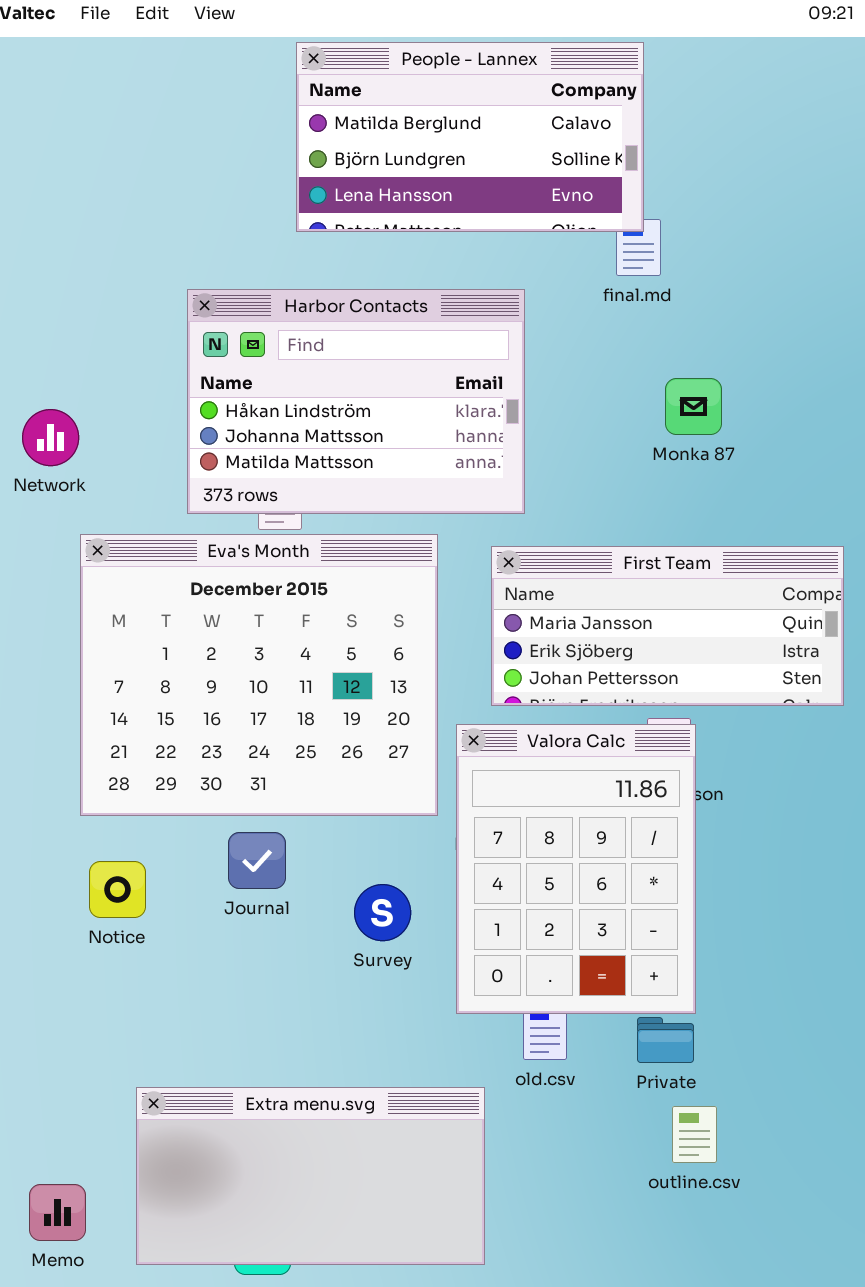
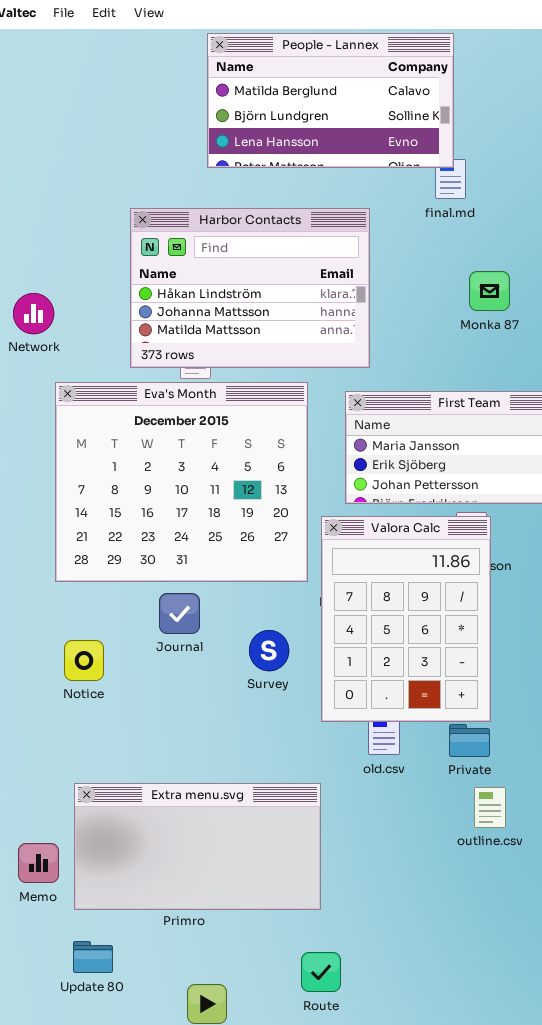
Notice: [89,861,146,918] -> [64,640,104,681], moved
Extra menu.svg: [136,1087,485,1265] -> [74,783,321,910], moved

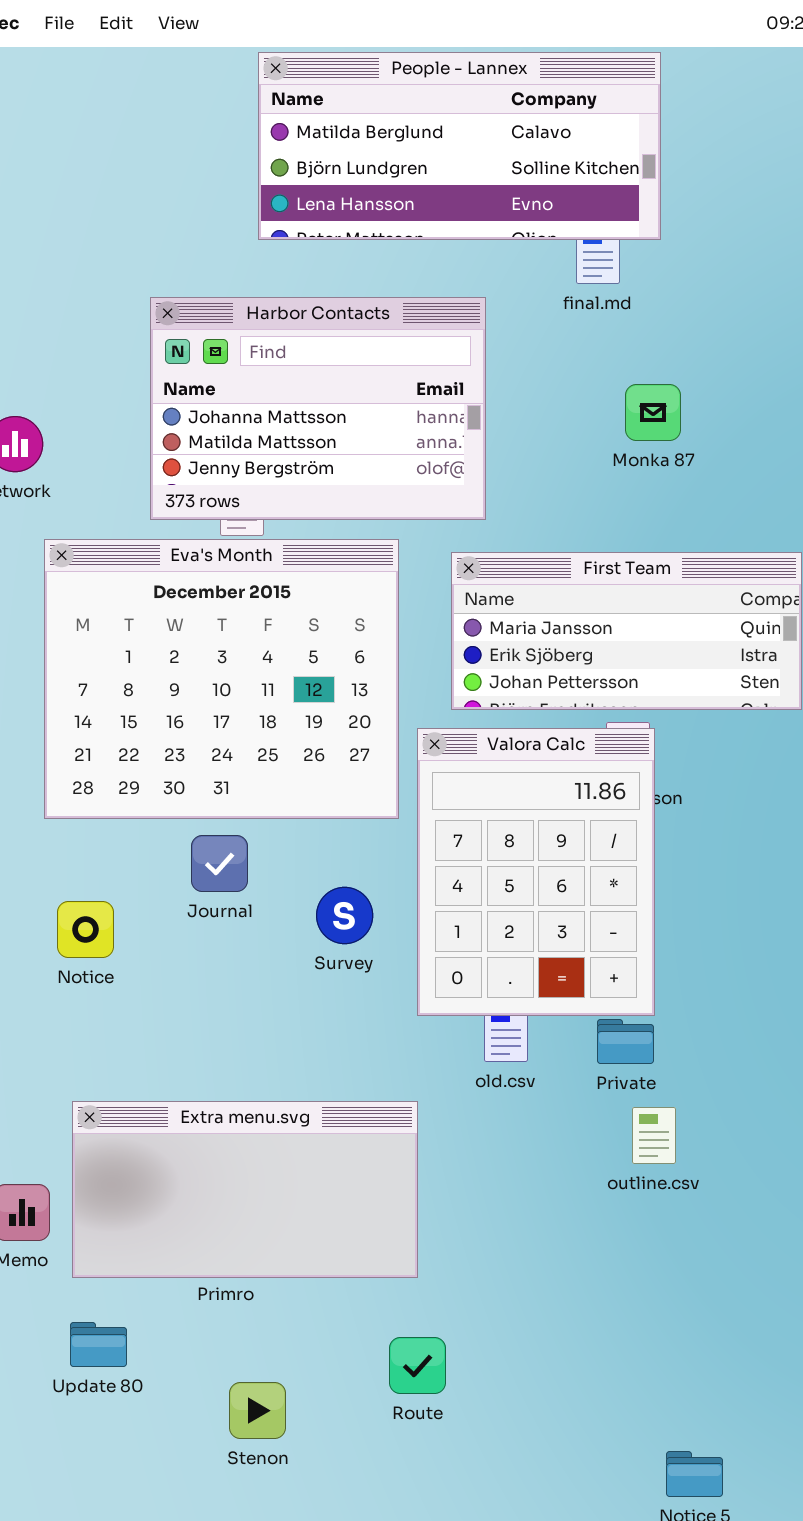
People - Lannex: [207,33,454,168] -> [258,52,661,240], resized
Harbor Contacts: [130,208,370,368] -> [150,297,486,520], scrolled down 1 row

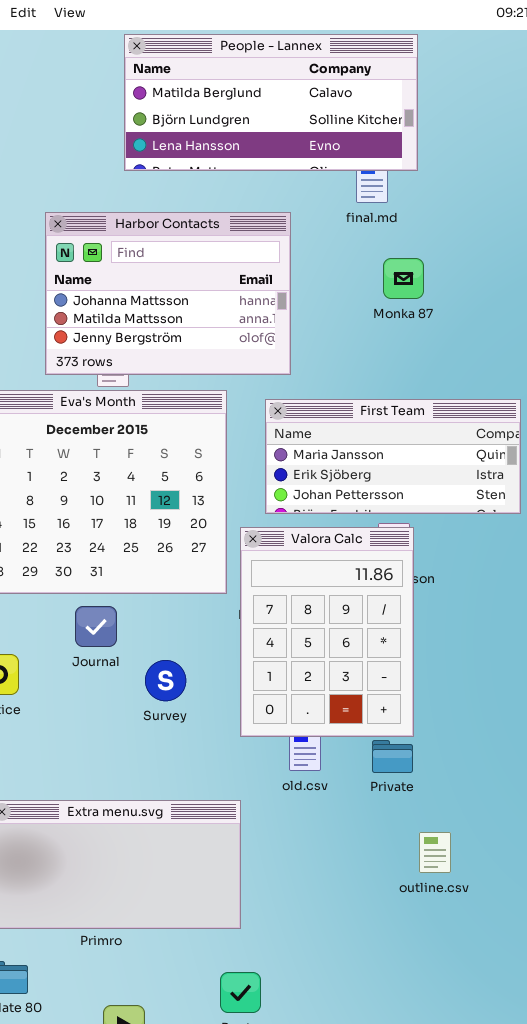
Monka 87: [625,384,681,441] -> [383,258,424,299], moved
Survey: [316,887,373,944] -> [145,660,186,701], moved
outline.csv: [632,1107,676,1164] -> [419,832,451,873], moved

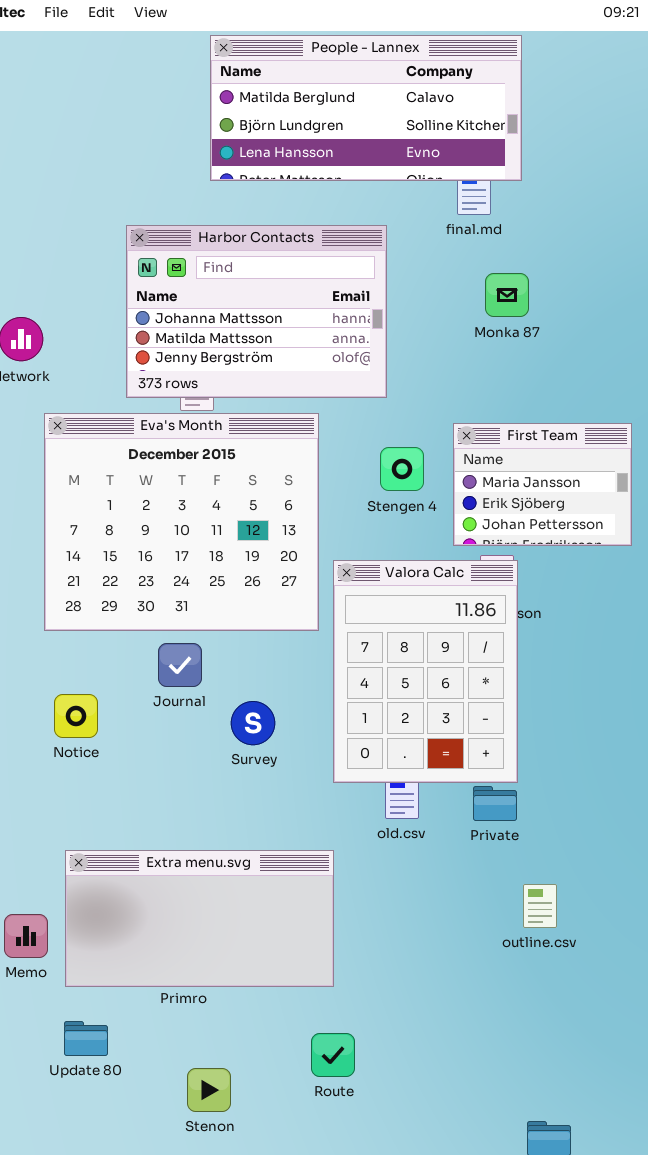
First Team: [265,399,521,514] -> [453,423,632,546], resized

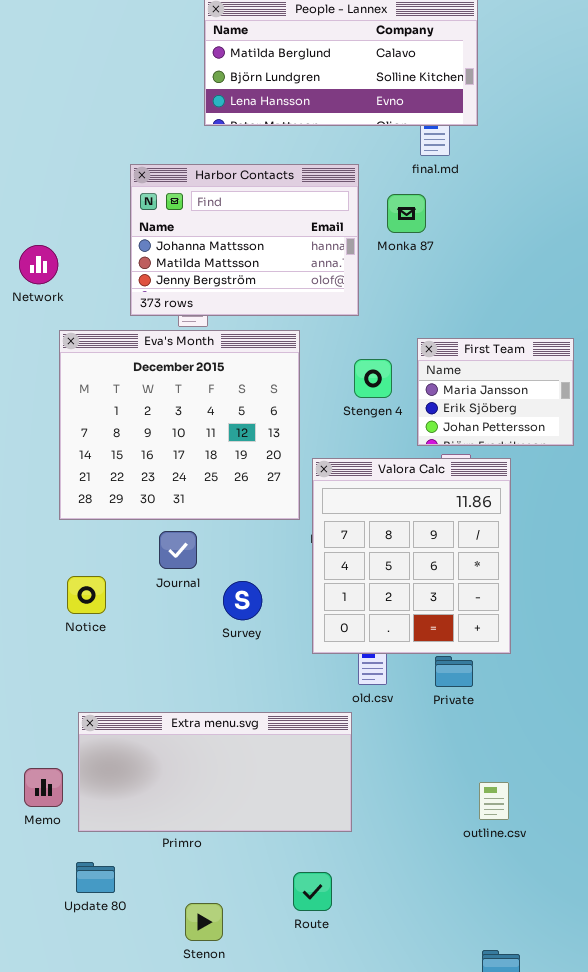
Monka 87: [485,273,529,317] -> [387,194,426,233], moved
Valora Calc: [333,560,518,783] -> [312,458,511,654], resized
Extra menu.svg: [65,850,334,987] -> [78,712,352,832], resized
outline.csv: [523,884,557,928] -> [479,782,509,820], moved

